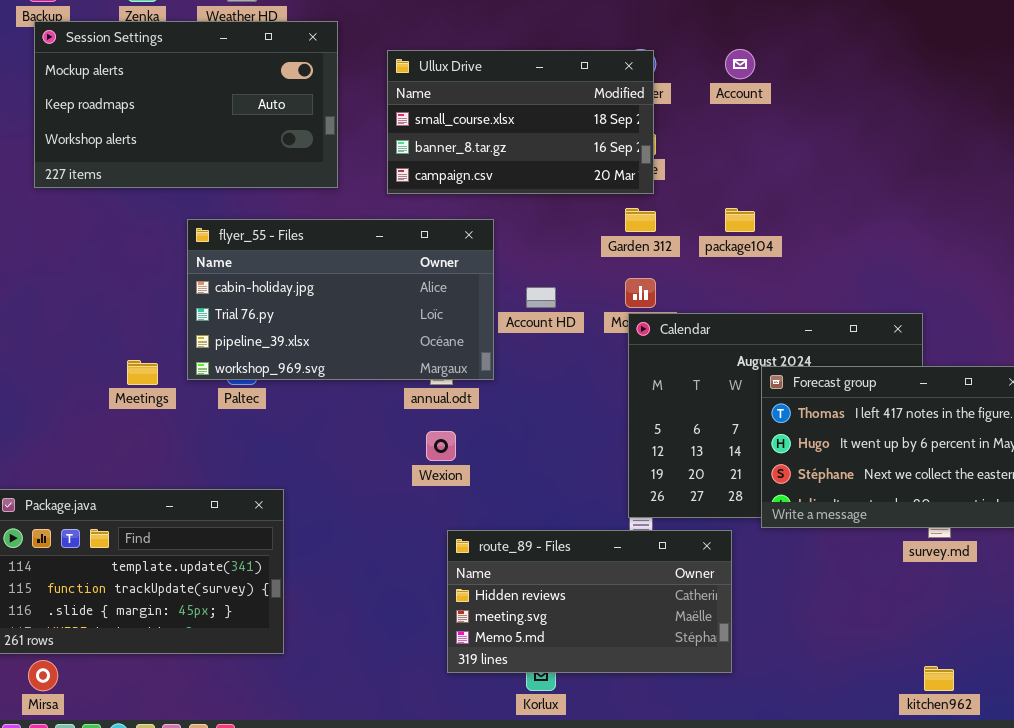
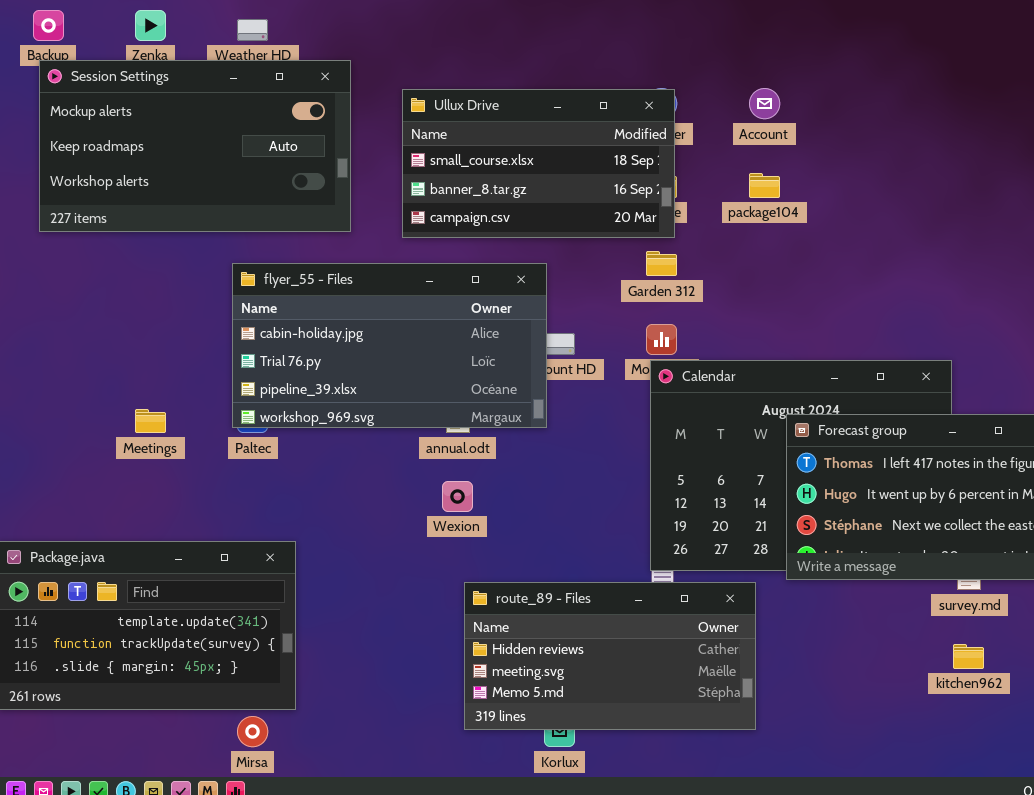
package104: [725,208,755,232] -> [749,173,780,198], moved
flyer_55 - Files: [187,219,494,380] -> [232,263,547,428], moved
Mirsa: [28,660,58,691] -> [237,716,268,747], moved
kitchen962: [924,666,954,691] -> [953,644,984,669], moved

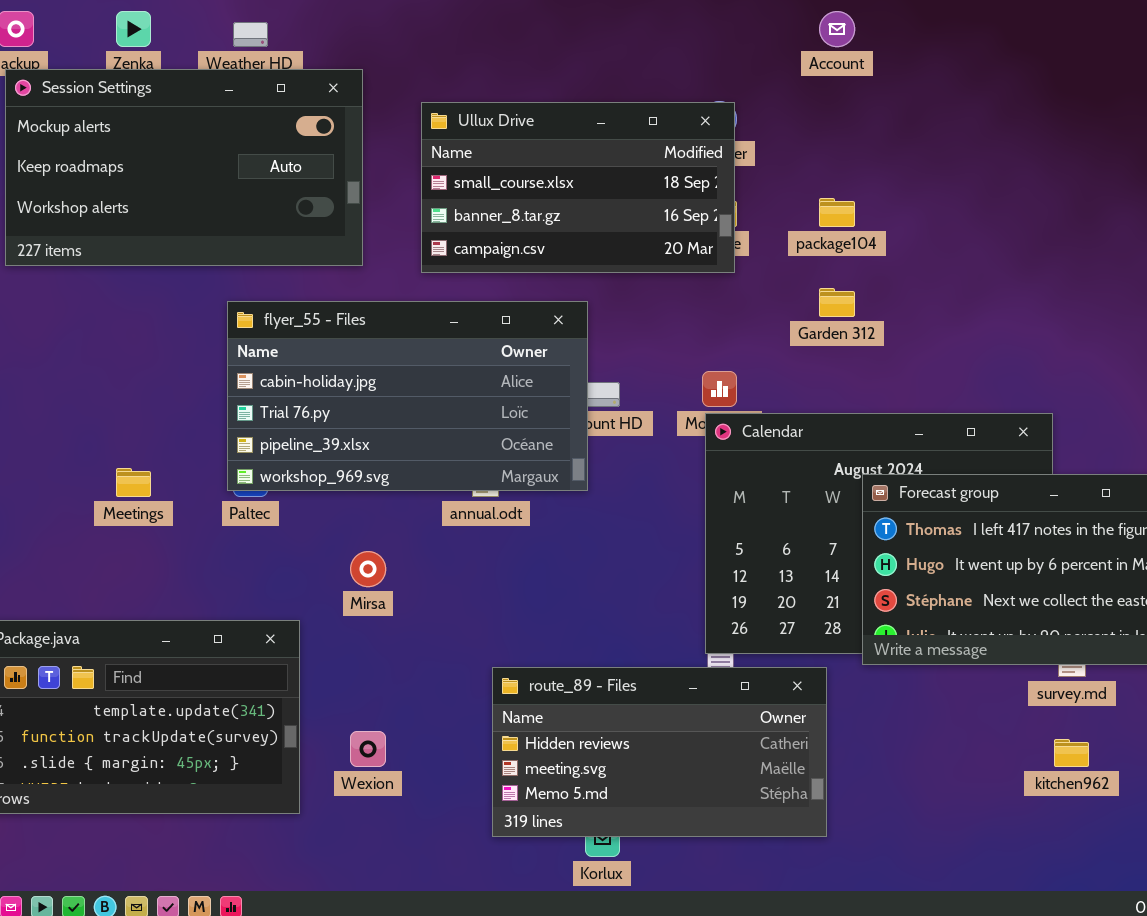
Account: [749,88,780,119] -> [819,11,855,47], moved
Garden 312: [646,251,677,276] -> [819,288,855,317], moved
Wexion: [442,481,473,512] -> [350,731,386,767], moved
Mirsa: [237,716,268,747] -> [350,551,386,587], moved

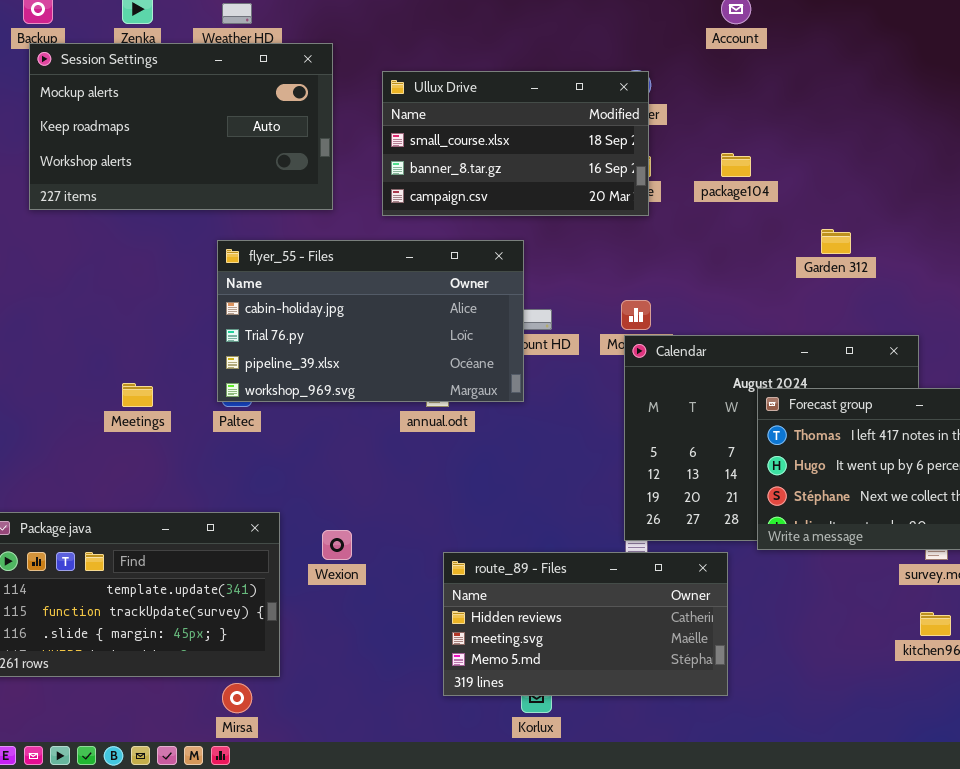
Garden 312: [819,288,855,317] -> [821,229,851,254], moved
Mirsa: [350,551,386,587] -> [222,683,252,713], moved
Wexion: [350,731,386,767] -> [322,530,352,560], moved

